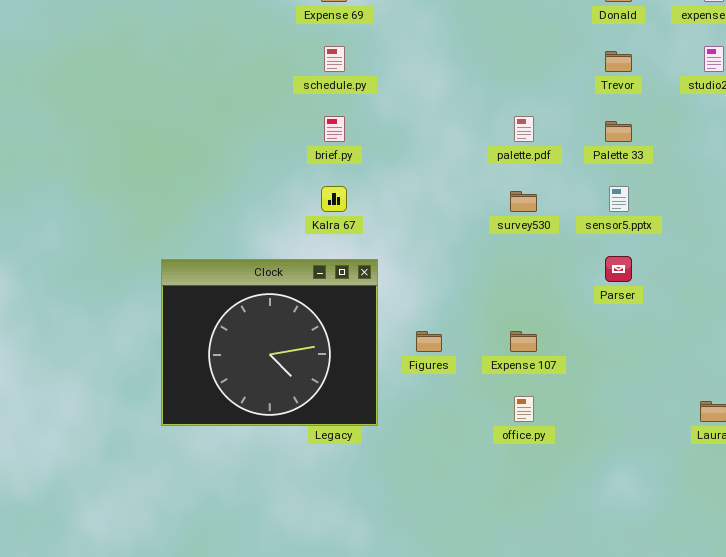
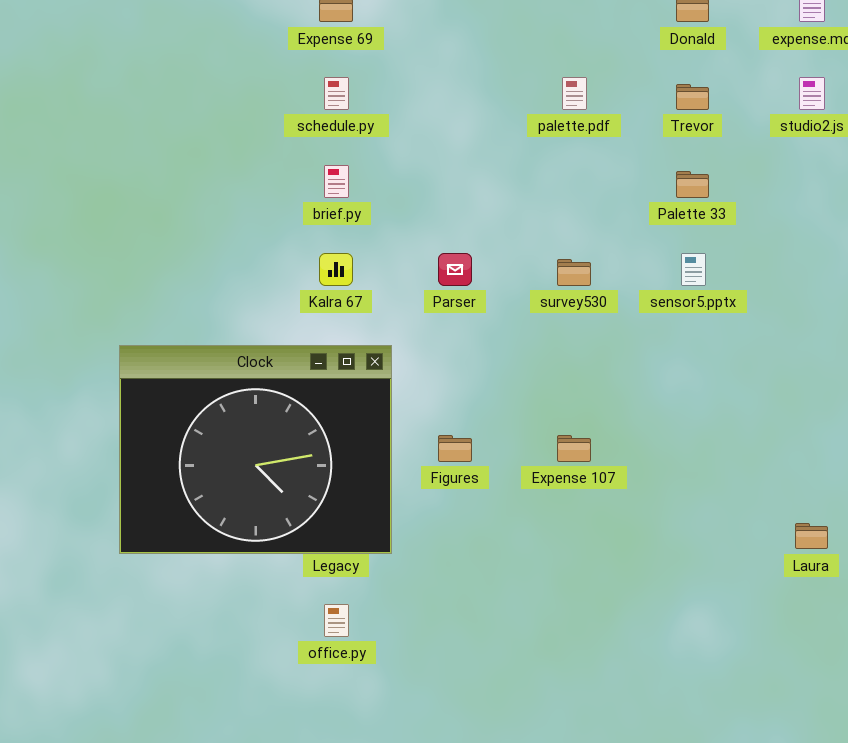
palette.pdf: [514,116,534,142] -> [562,77,587,110], moved
Parser: [605,256,632,282] -> [438,253,472,286], moved
office.py: [514,396,534,422] -> [324,604,349,637], moved

